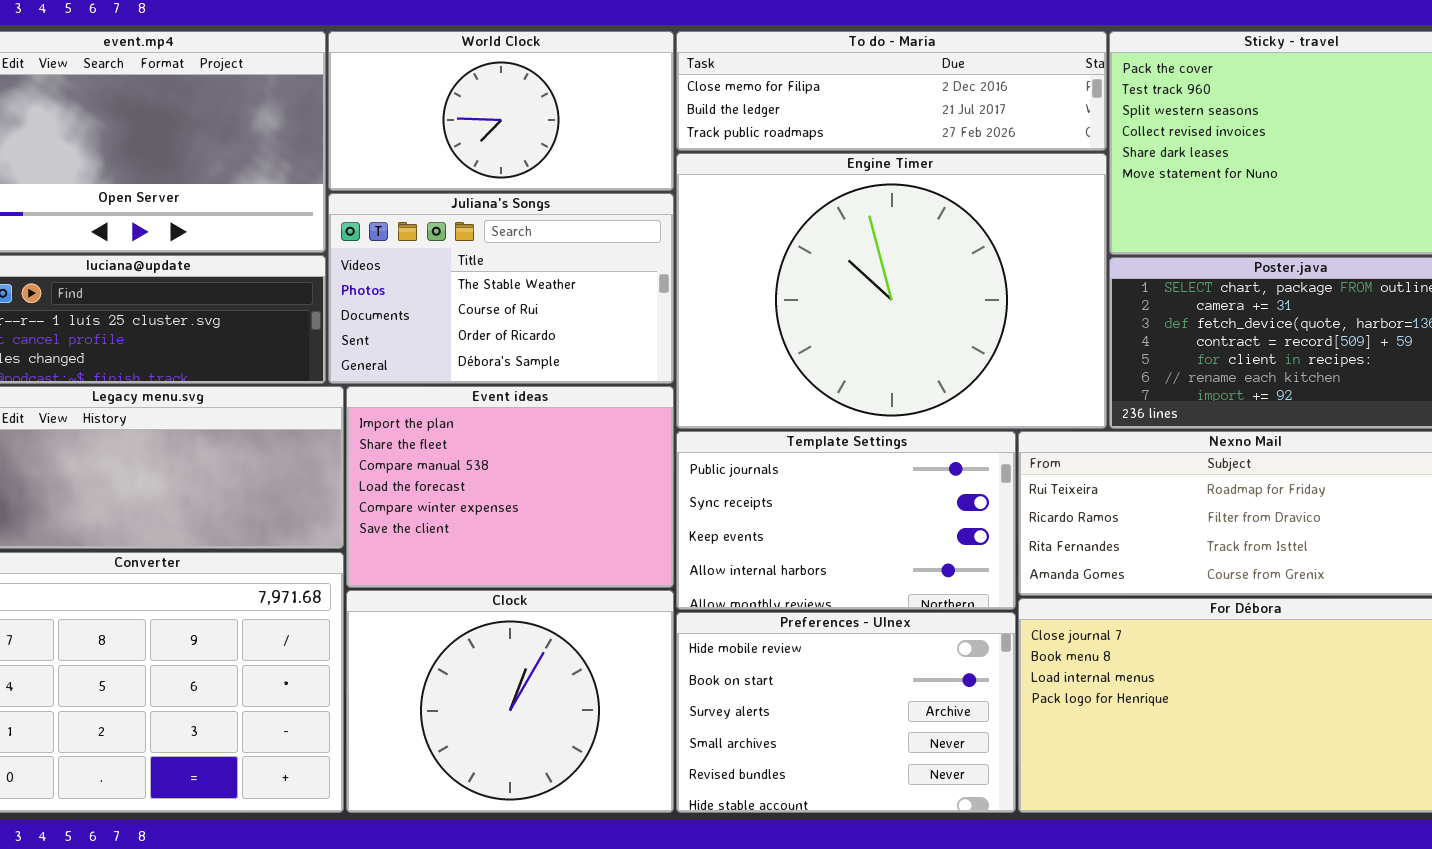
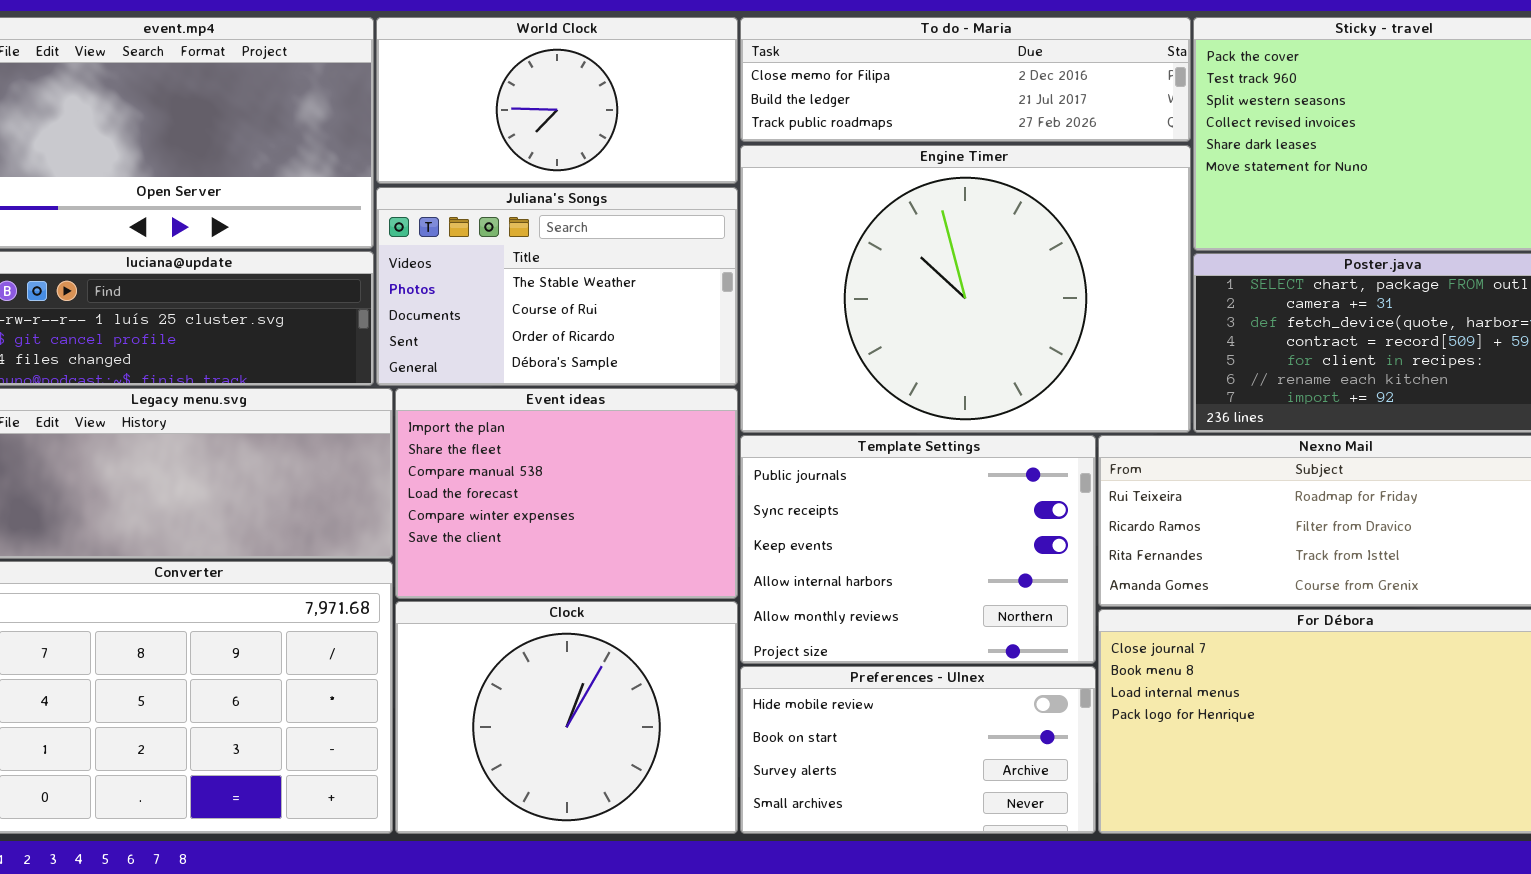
Template Settings: [676,431,1016,610] -> [740,435,1096,664], resized
Preferences - Ulnex: [676,612,1016,813] -> [740,666,1096,834], resized

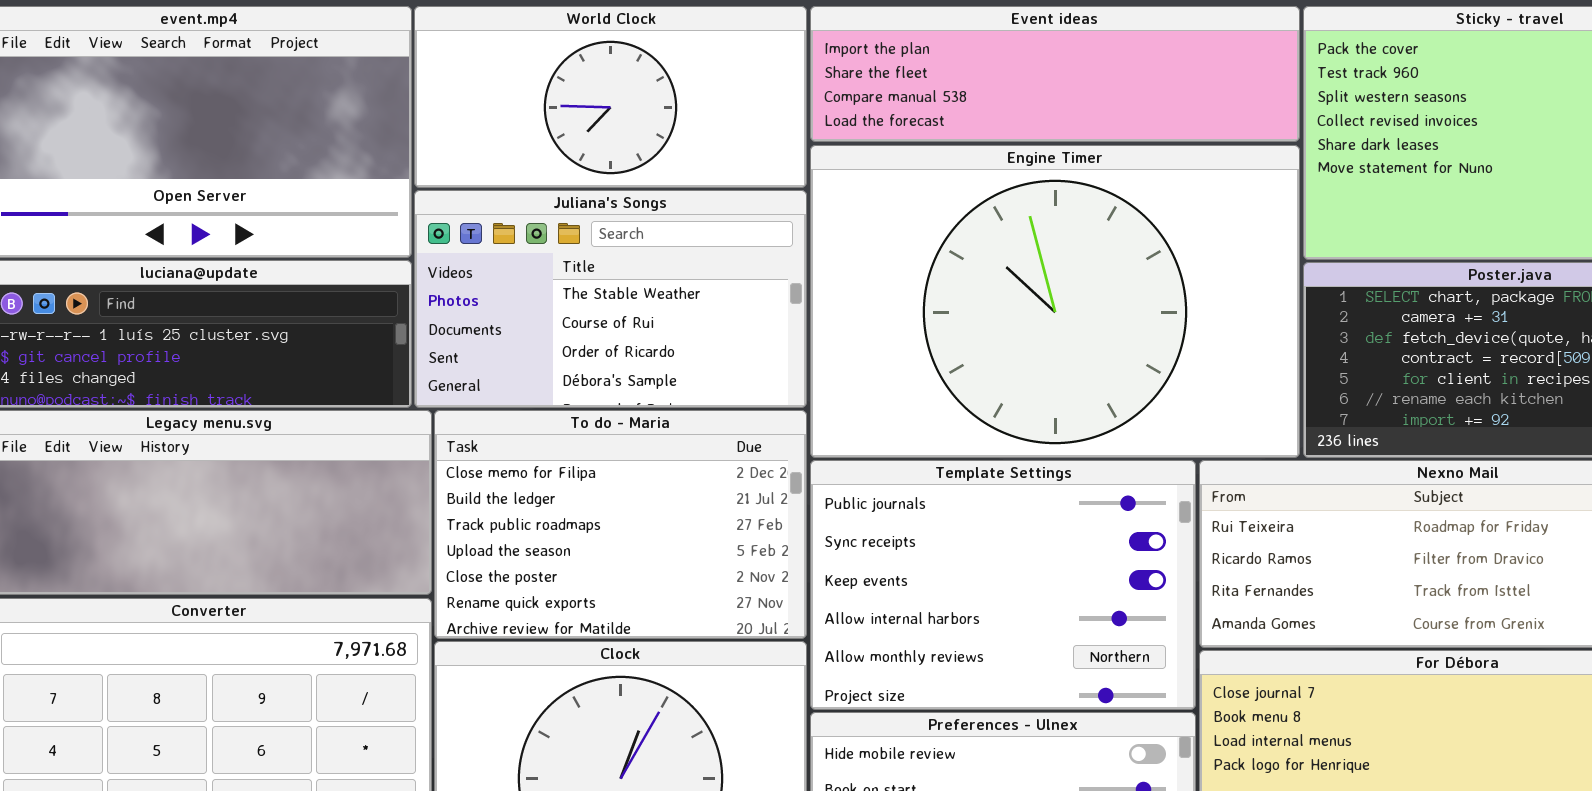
To do - Maria: [740,17,1191,142] -> [434,410,807,639], moved, resized
Event ideas: [395,388,738,599] -> [810,6,1300,142], moved, resized

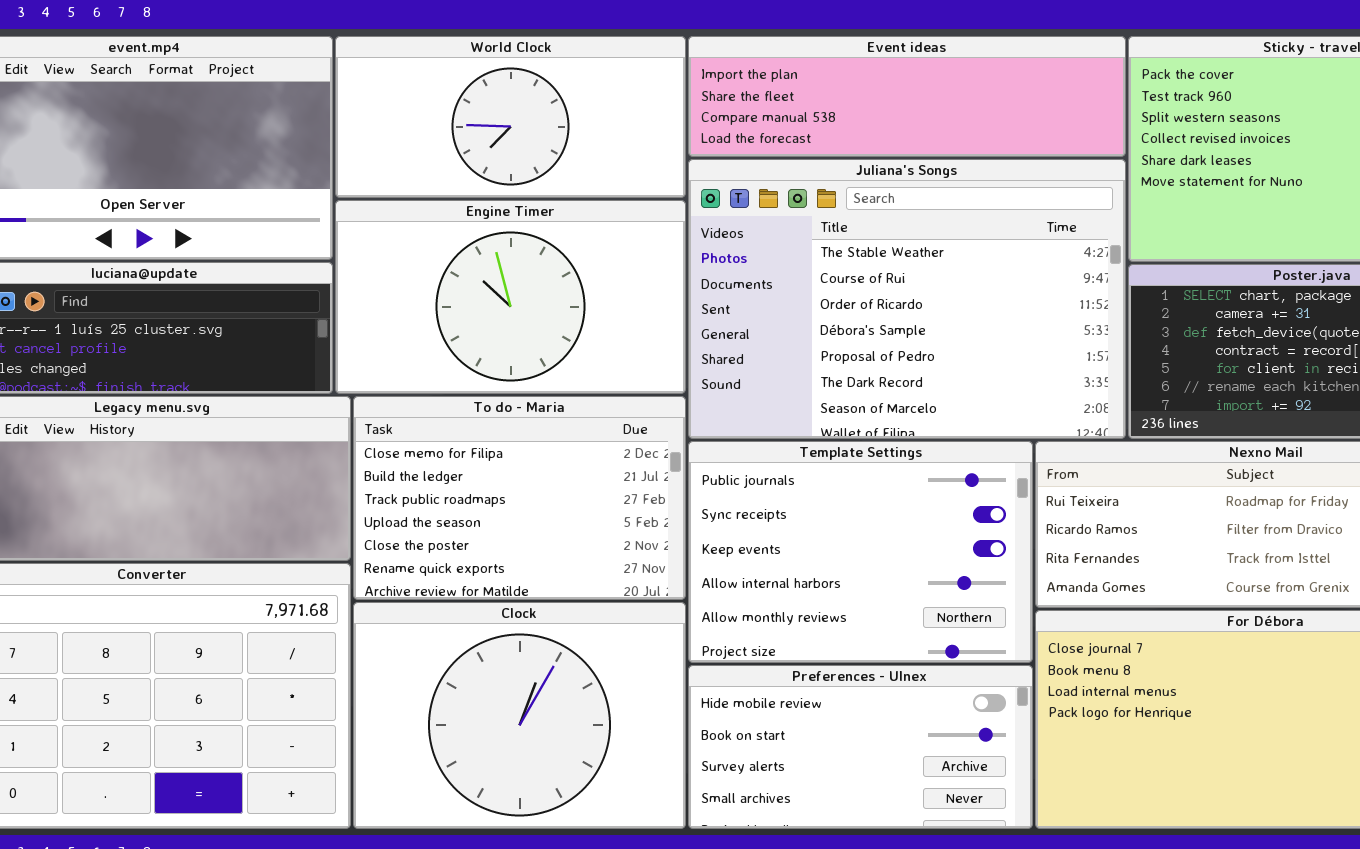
Engine Timer: [810,145,1300,458] -> [335,200,686,394], moved, resized
Juliana's Songs: [414,190,807,408] -> [688,159,1126,439], moved, resized

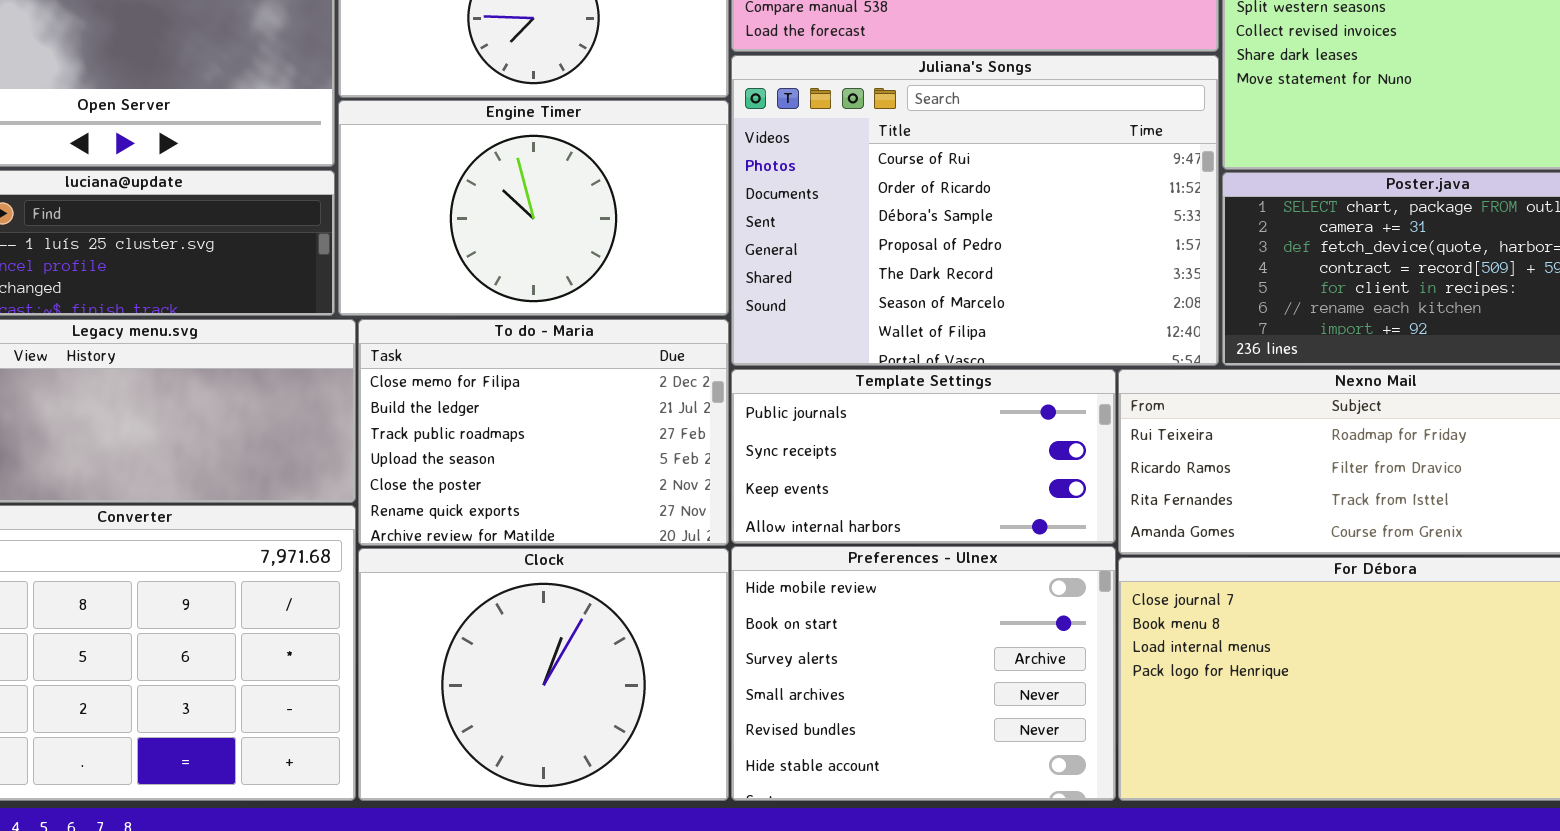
Juliana's Songs: [688,159,1126,439] -> [731,55,1219,366], scrolled down 1 row
Template Settings: [688,441,1033,663] -> [731,369,1116,544], resized
Preferences - Ulnex: [688,665,1033,829] -> [731,546,1116,801], resized

